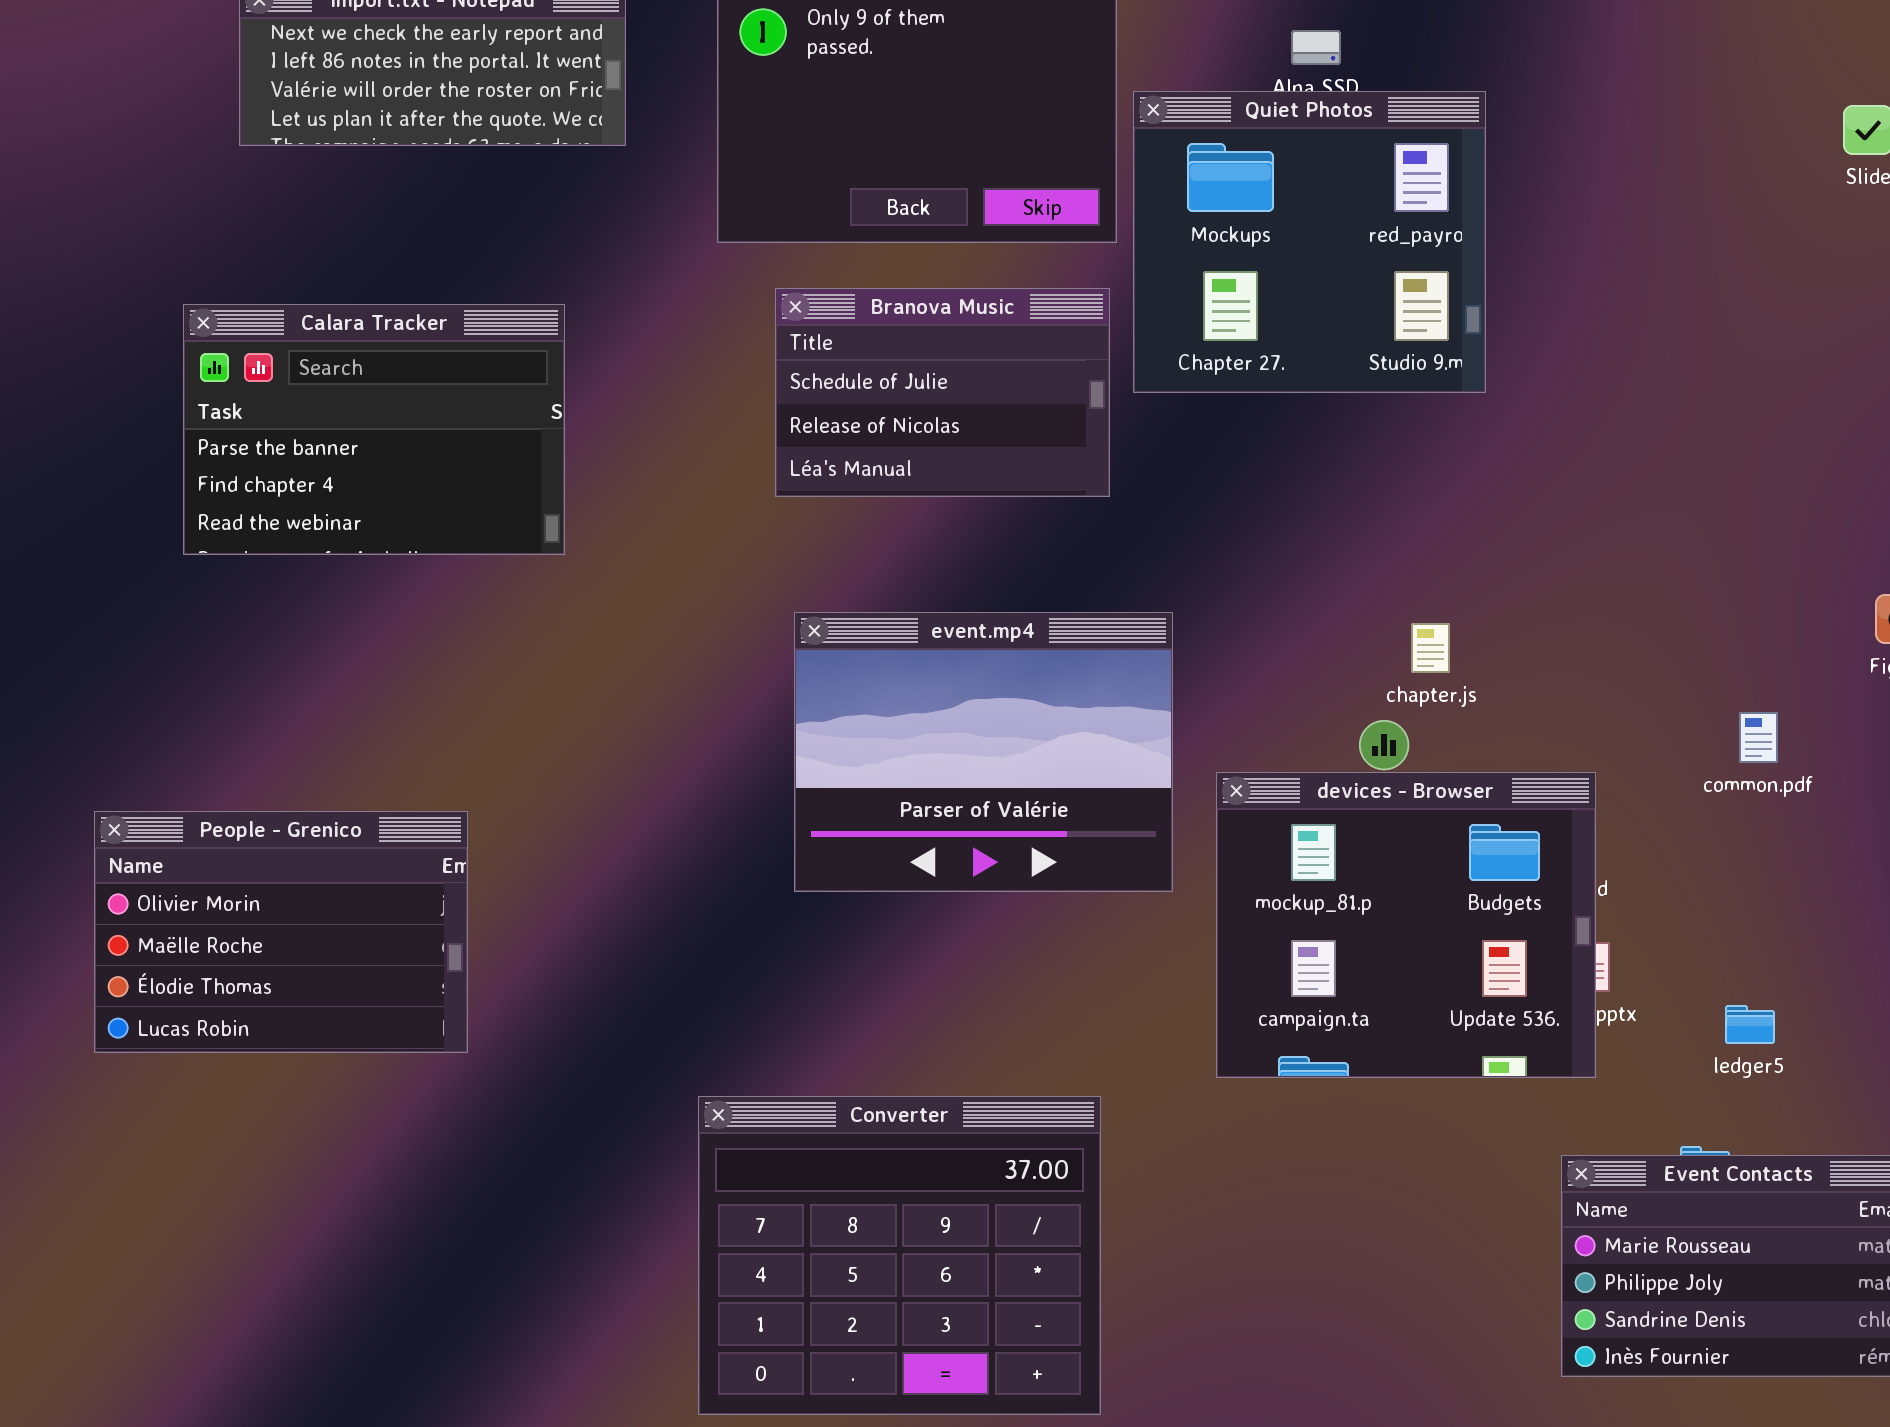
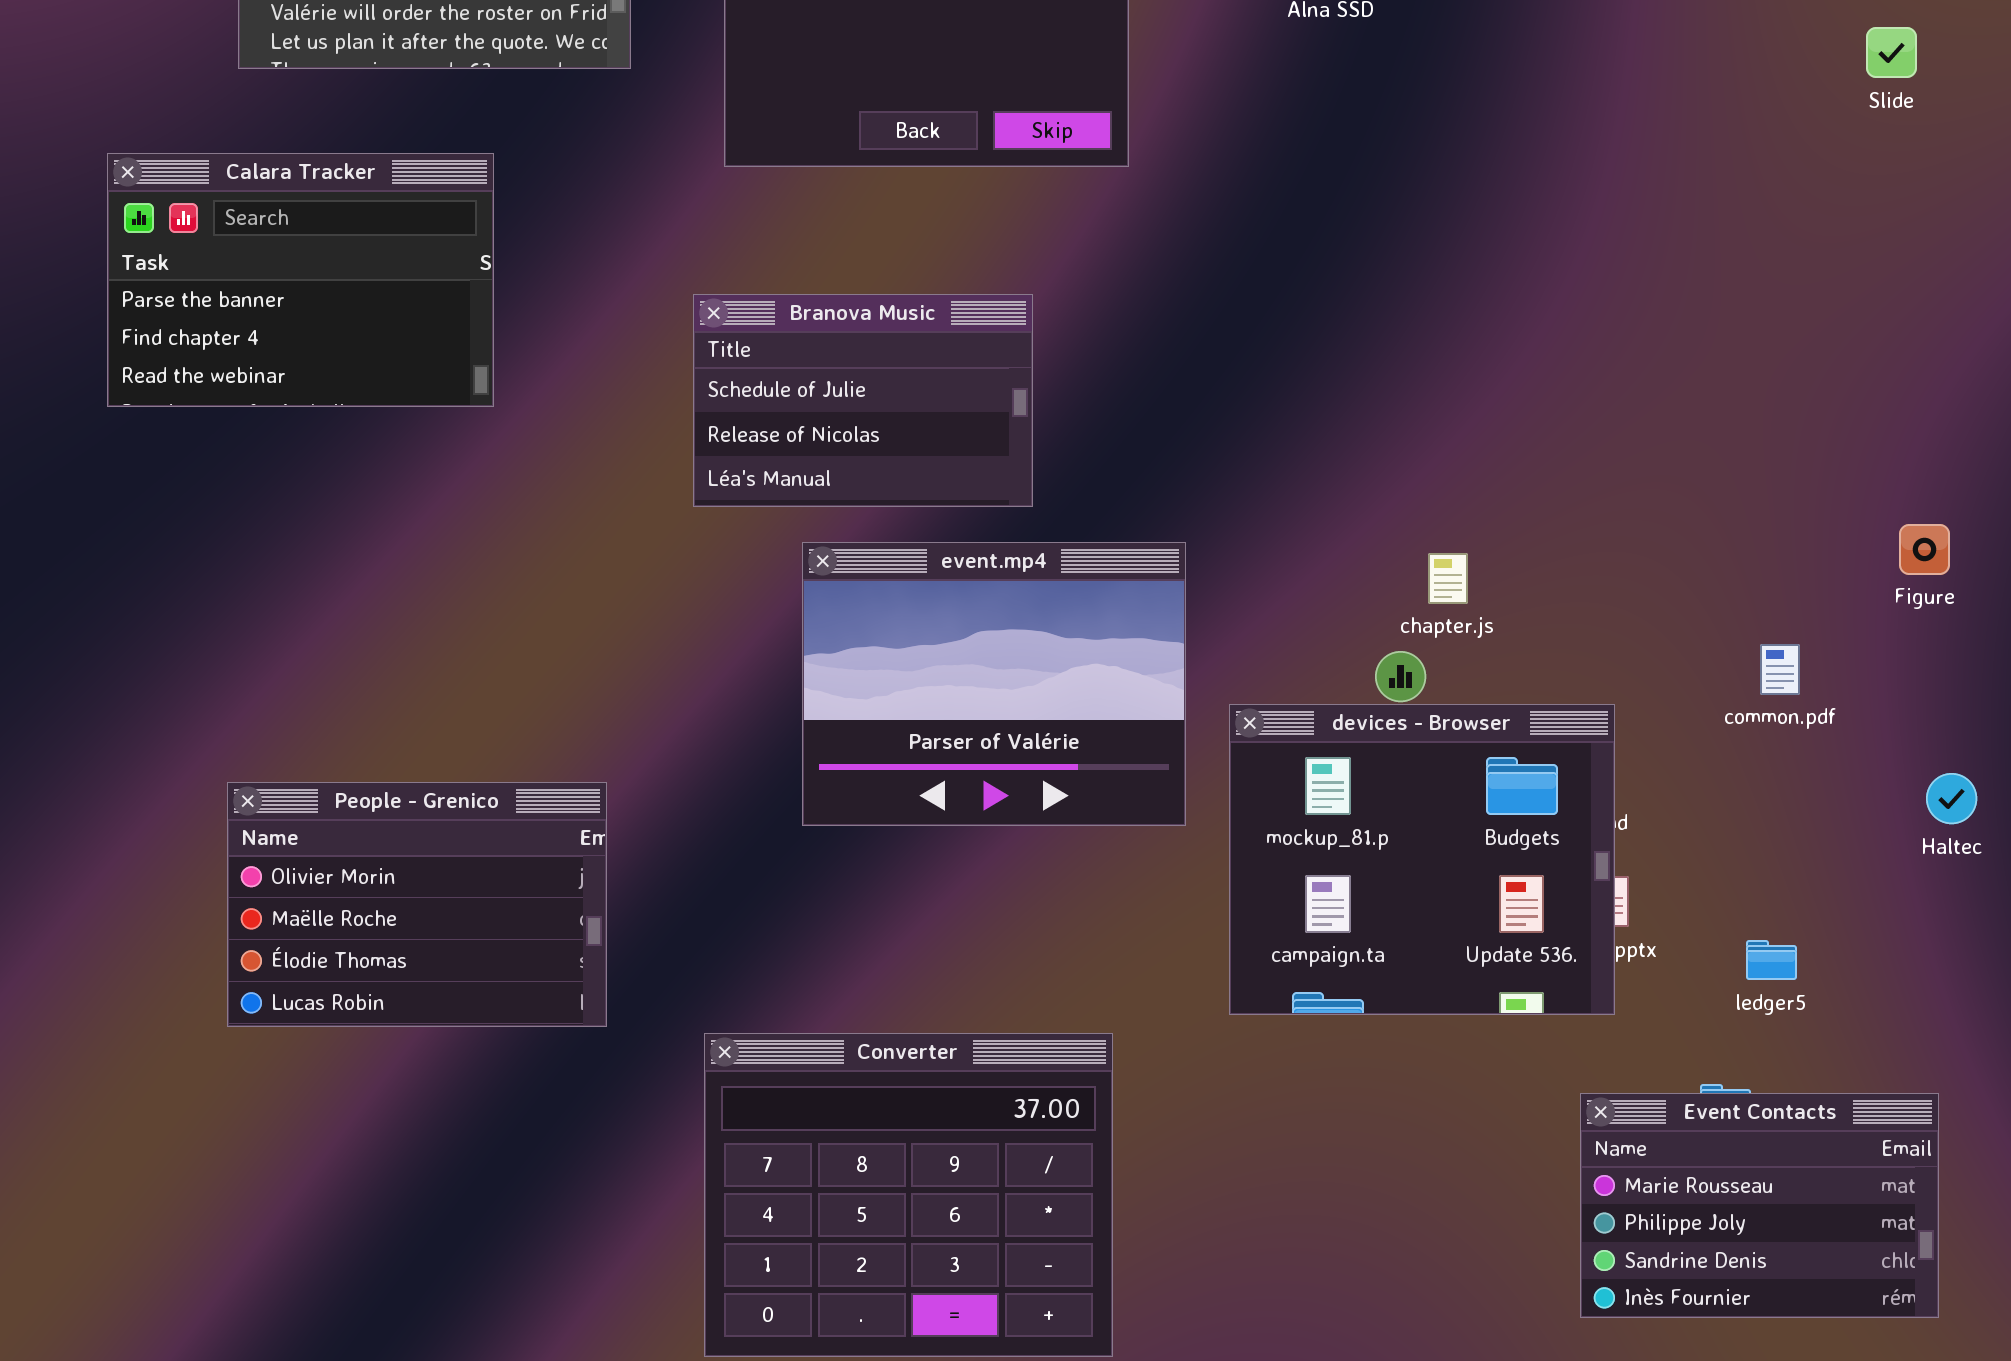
Quiet Photos: [1133,91,1486,393] -> none, closed
Branova Music: [775,288,1110,497] -> [693,294,1033,507], moved
Calara Tracker: [183,304,565,555] -> [107,153,494,407], moved
People - Grenico: [94,811,468,1053] -> [227,782,607,1027], moved

